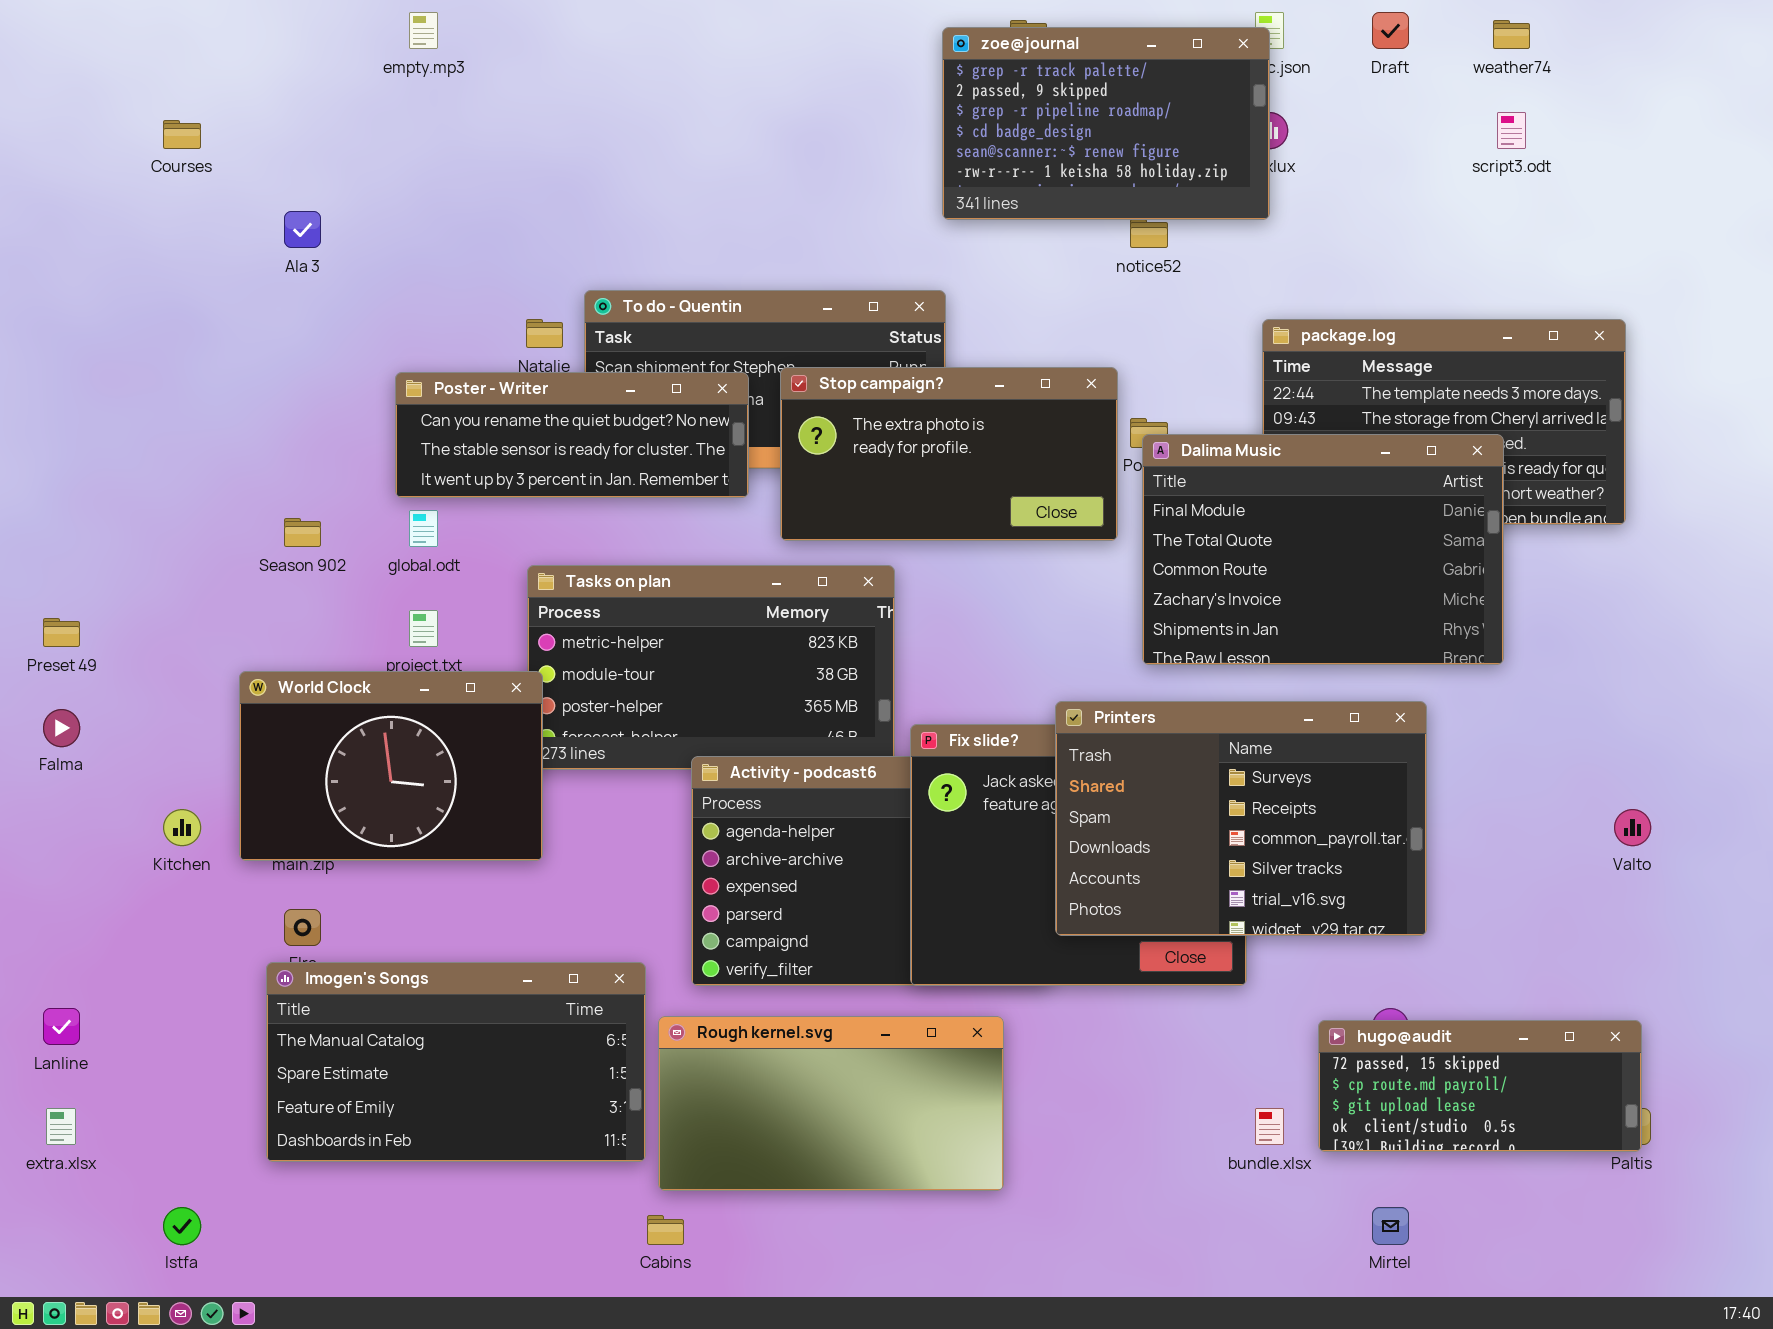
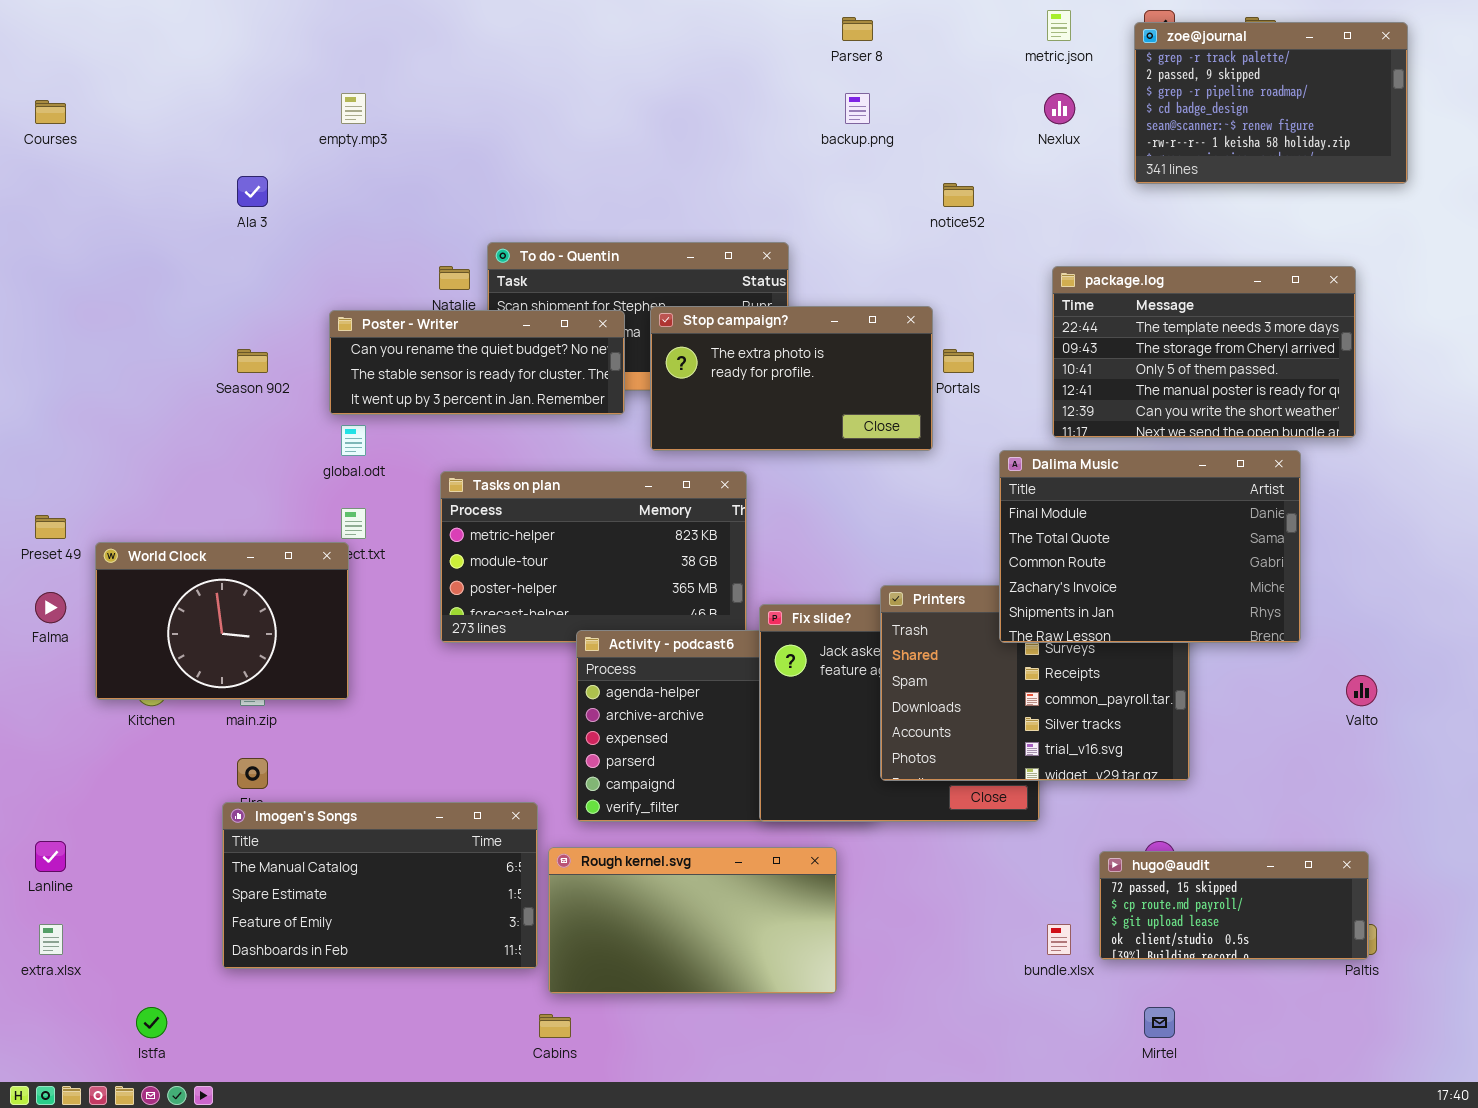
empty.mp3: [409,12,438,49] -> [341,93,366,124], moved
zoe@journal: [942,27,1270,220] -> [1134,22,1408,184], moved
Courses: [163,120,201,149] -> [35,100,66,124], moved
Dalima Music: [1142,434,1504,665] -> [999,450,1301,643], moved
Season 902: [284,518,321,547] -> [237,349,268,373], moved
World Clock: [239,671,543,861] -> [95,542,349,700], moved

